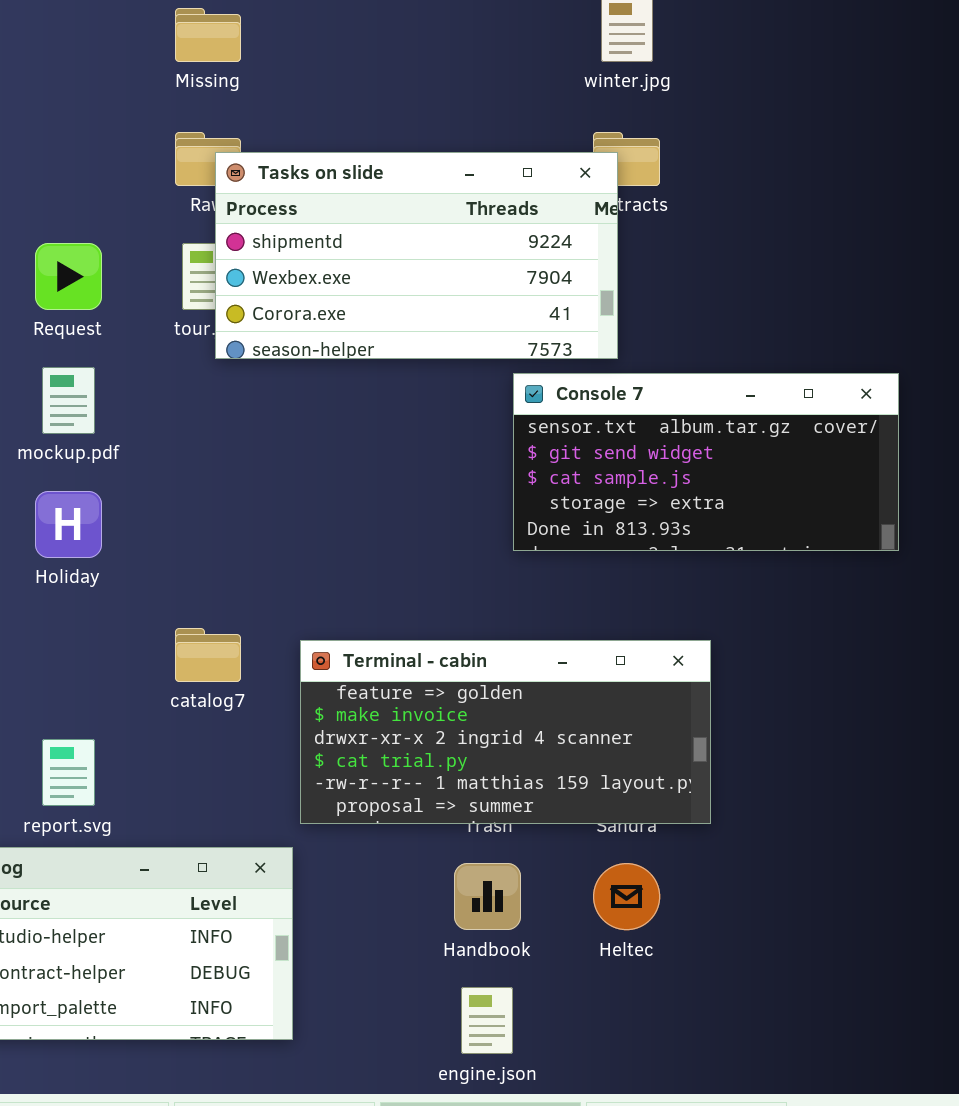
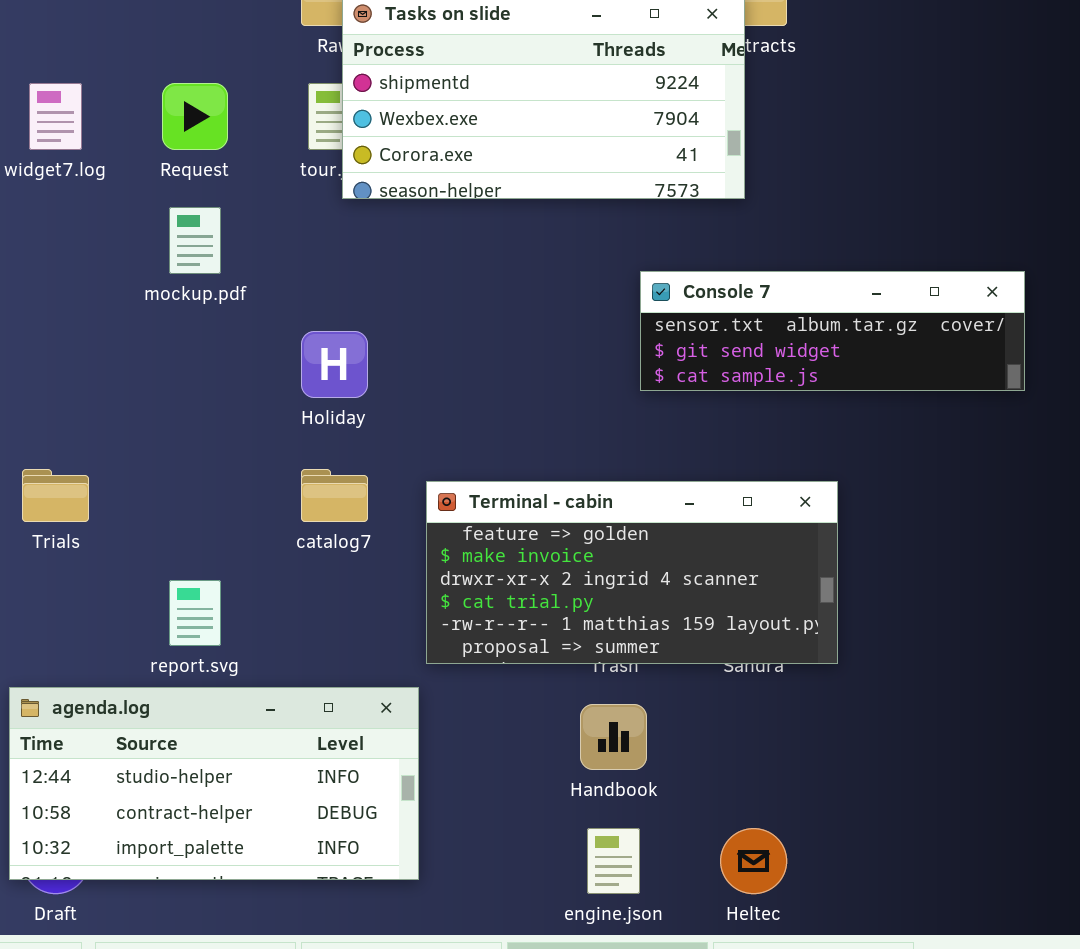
Console 7: [513,373,899,551] -> [640,271,1025,391], resized
Holiday: [35,491,102,558] -> [301,331,368,398], moved
Heltec: [593,863,660,930] -> [720,828,787,894], moved

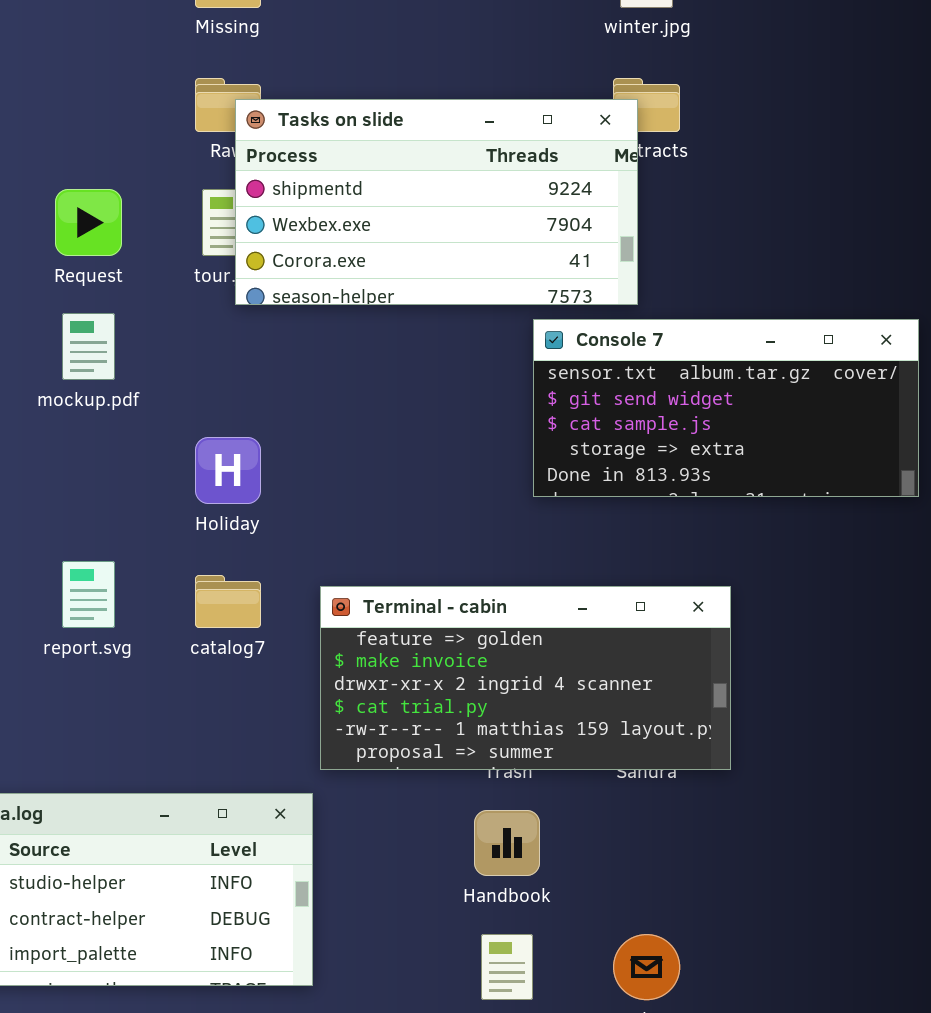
Console 7: [640,271,1025,391] -> [533,319,919,497], resized
report.svg: [169,580,221,646] -> [62,561,115,628], moved

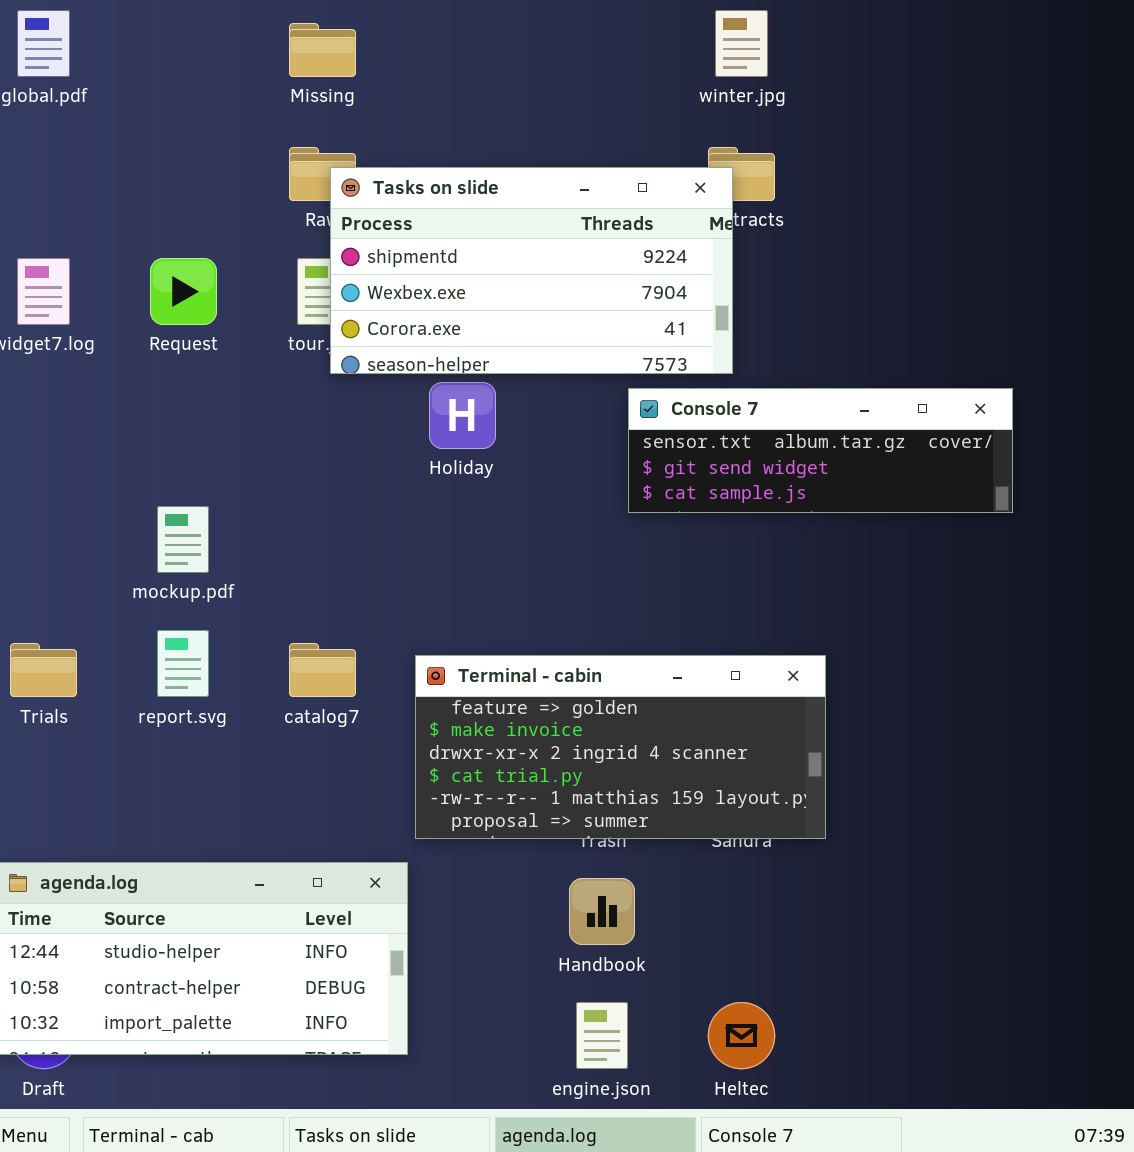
mockup.pdf: [62,313,115,380] -> [157,506,209,573], moved
Console 7: [533,319,919,497] -> [628,388,1013,513], resized
Holiday: [195,437,261,504] -> [429,382,496,449], moved

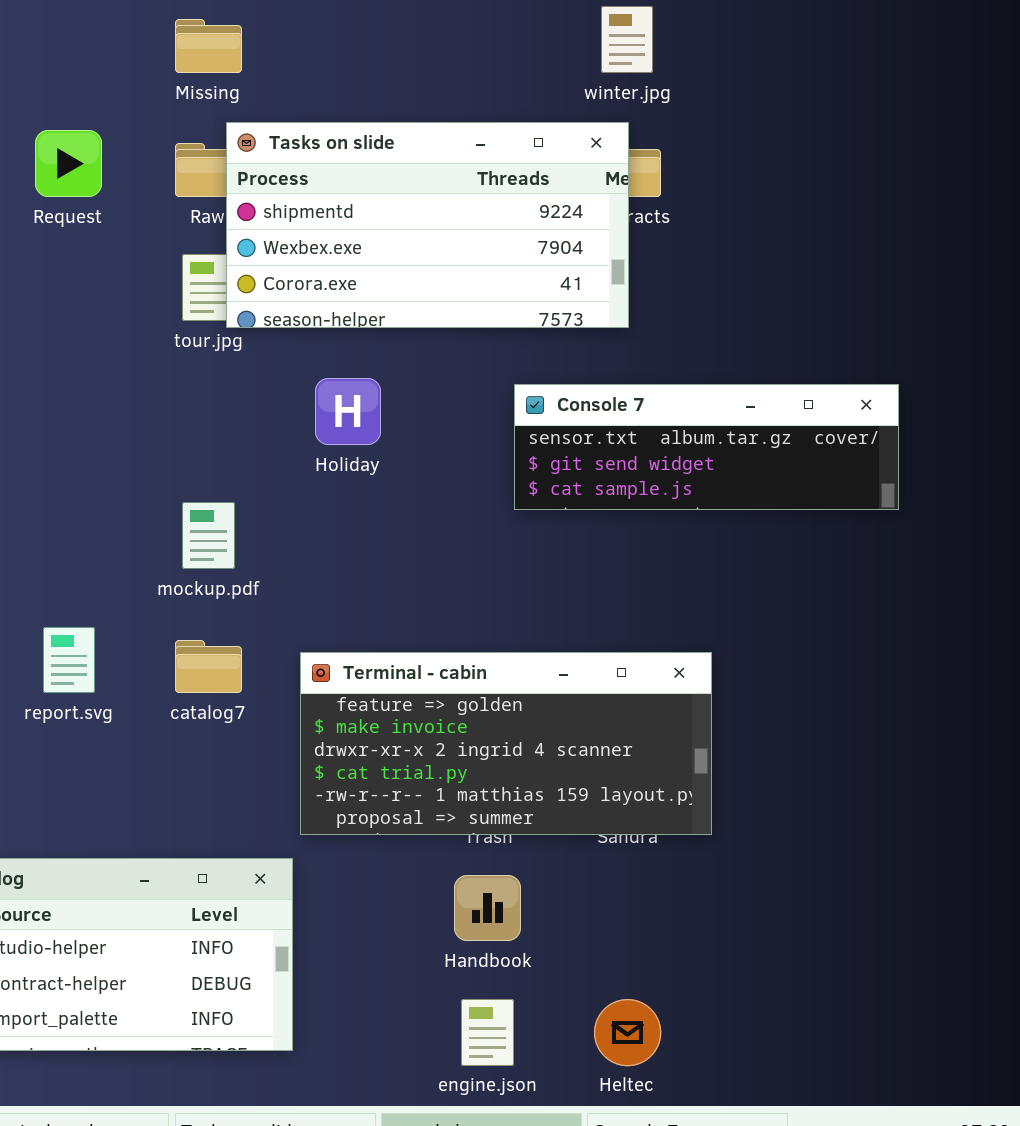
Tasks on slide: [330,167,733,374] -> [226,122,629,328], moved
Request: [150,258,217,325] -> [35,130,102,197], moved
mockup.pdf: [157,506,209,573] -> [182,502,235,569], moved

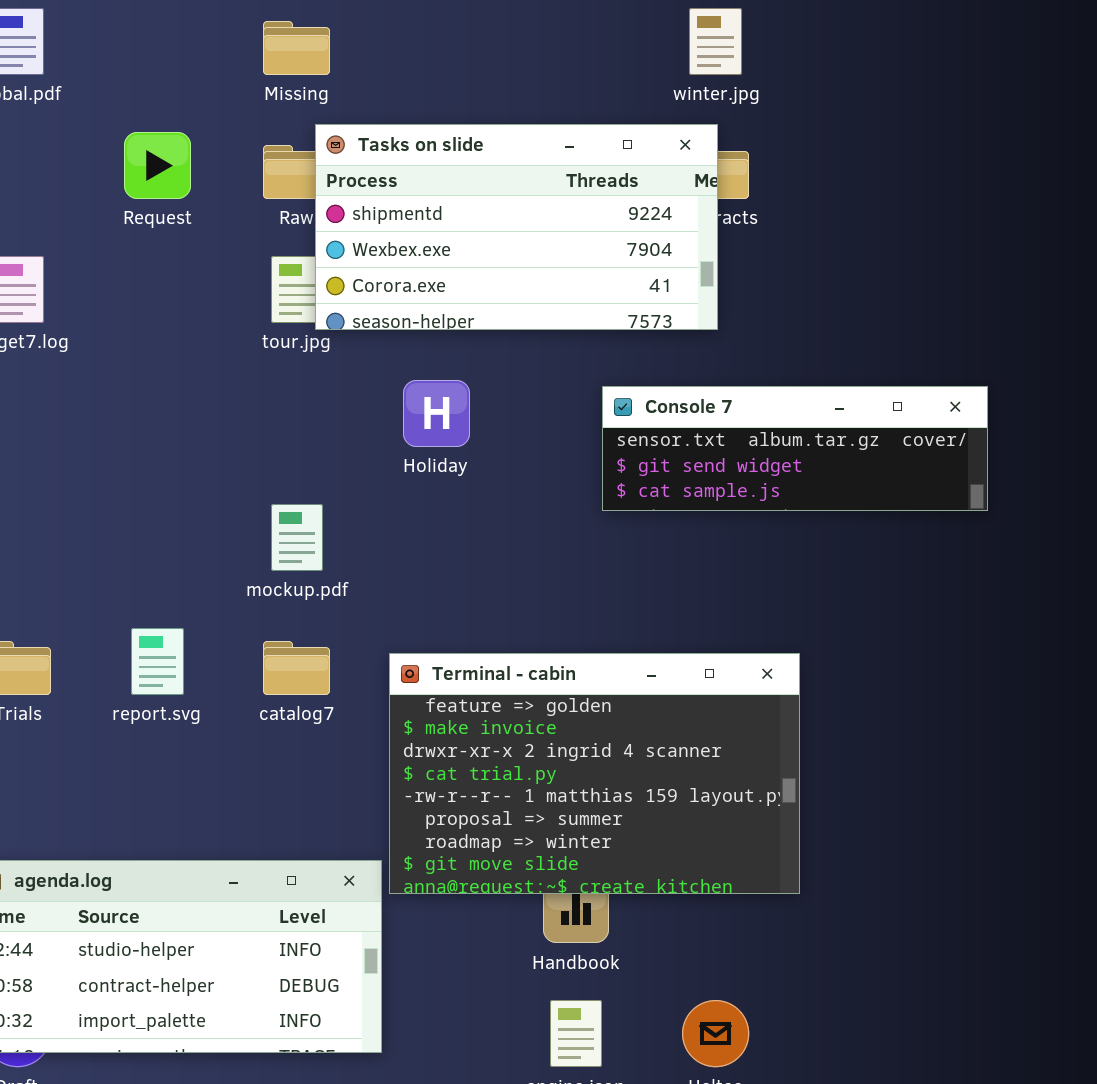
Terminal - cabin: [300,652,712,835] -> [389,653,800,894], resized

